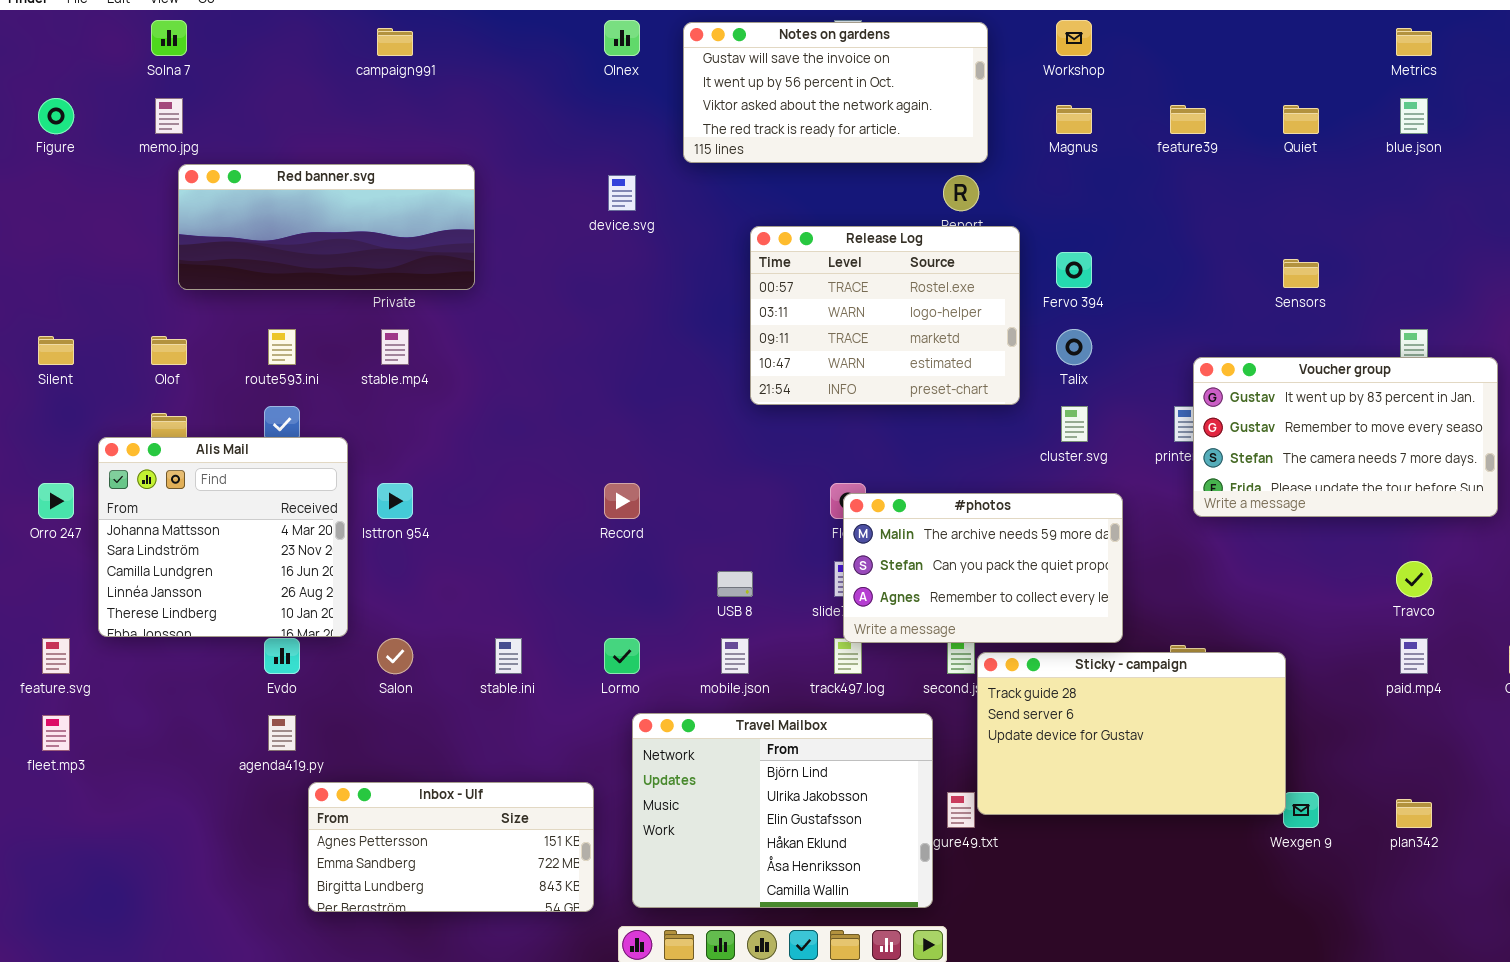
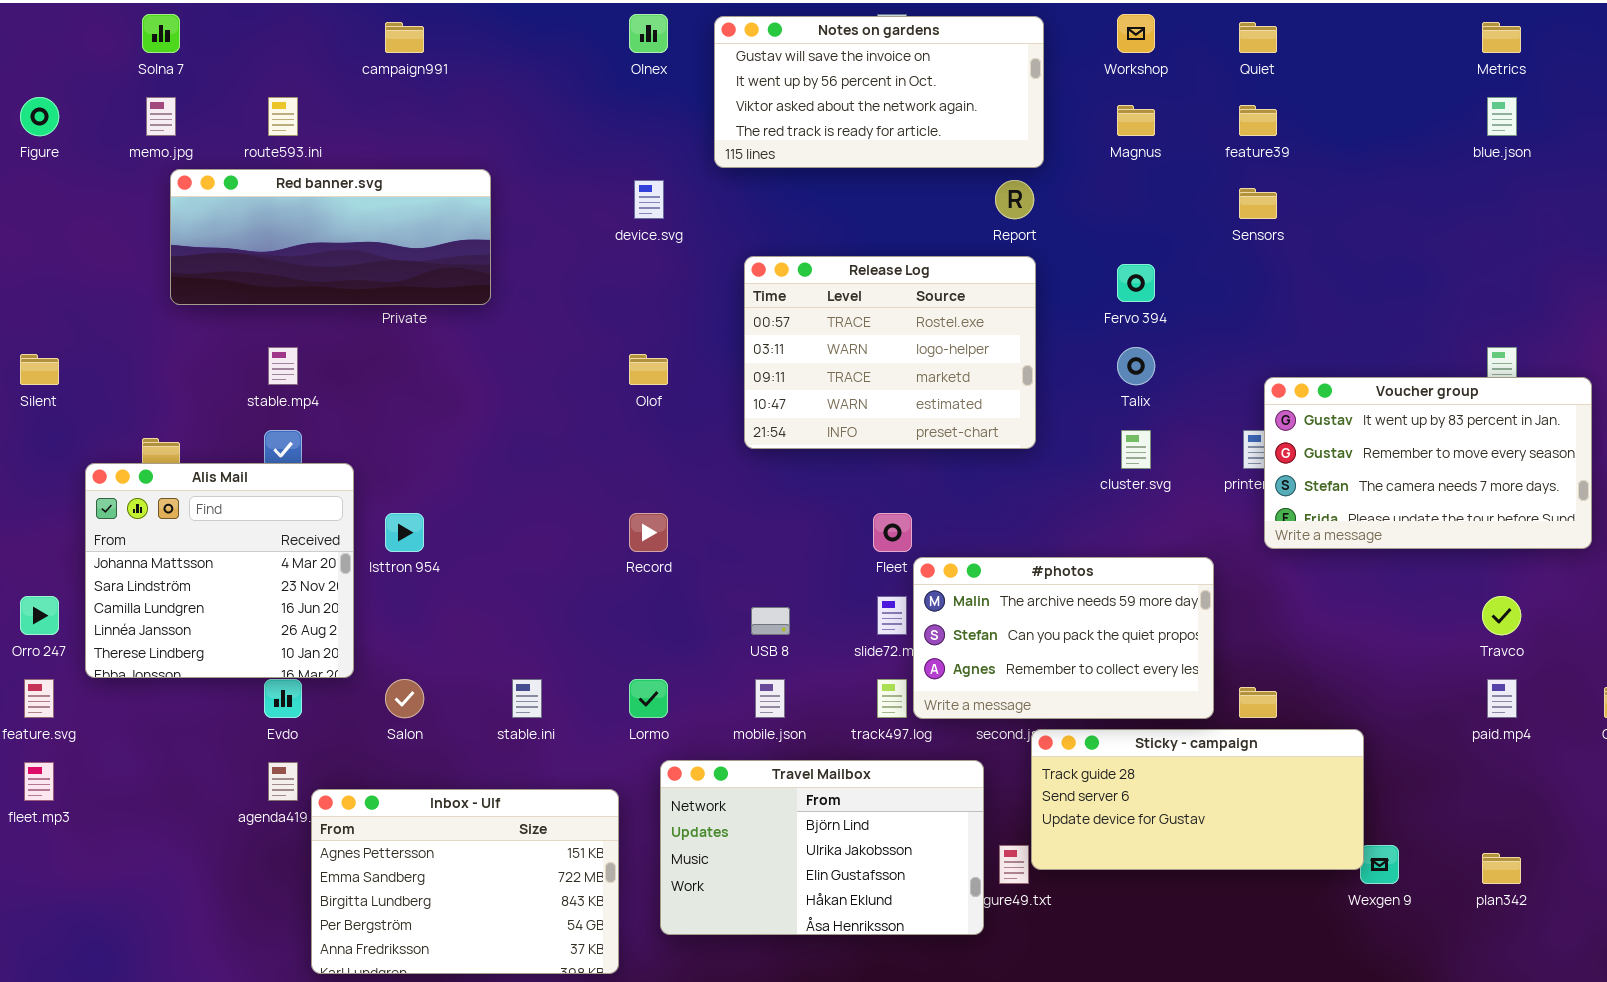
Quiet: [1283,105,1319,134] -> [1239,22,1277,53], moved
Release Log: [750,226,1020,405] -> [744,256,1036,449], moved
Sensors: [1283,259,1319,288] -> [1239,188,1277,219], moved
route593.ini: [268,329,296,365] -> [268,97,298,136], moved
stable.mp4: [381,329,409,365] -> [268,347,298,385], moved
Olof: [151,336,187,365] -> [629,354,668,385], moved
Orro 247: [38,483,74,519] -> [20,596,59,635], moved
#photos: [843,493,1123,643] -> [913,557,1214,719], moved
Sticky - campaign: [977,652,1286,815] -> [1031,729,1364,870], resized
Travel Mailbox: [632,713,933,908] -> [660,760,984,935], resized
Inbox - Ulf: [308,782,594,912] -> [311,789,619,974], resized

